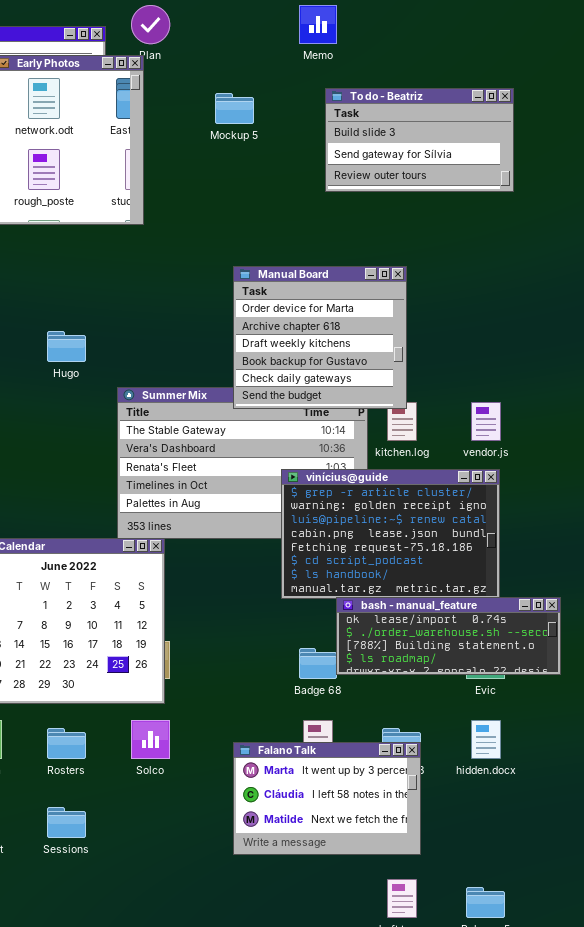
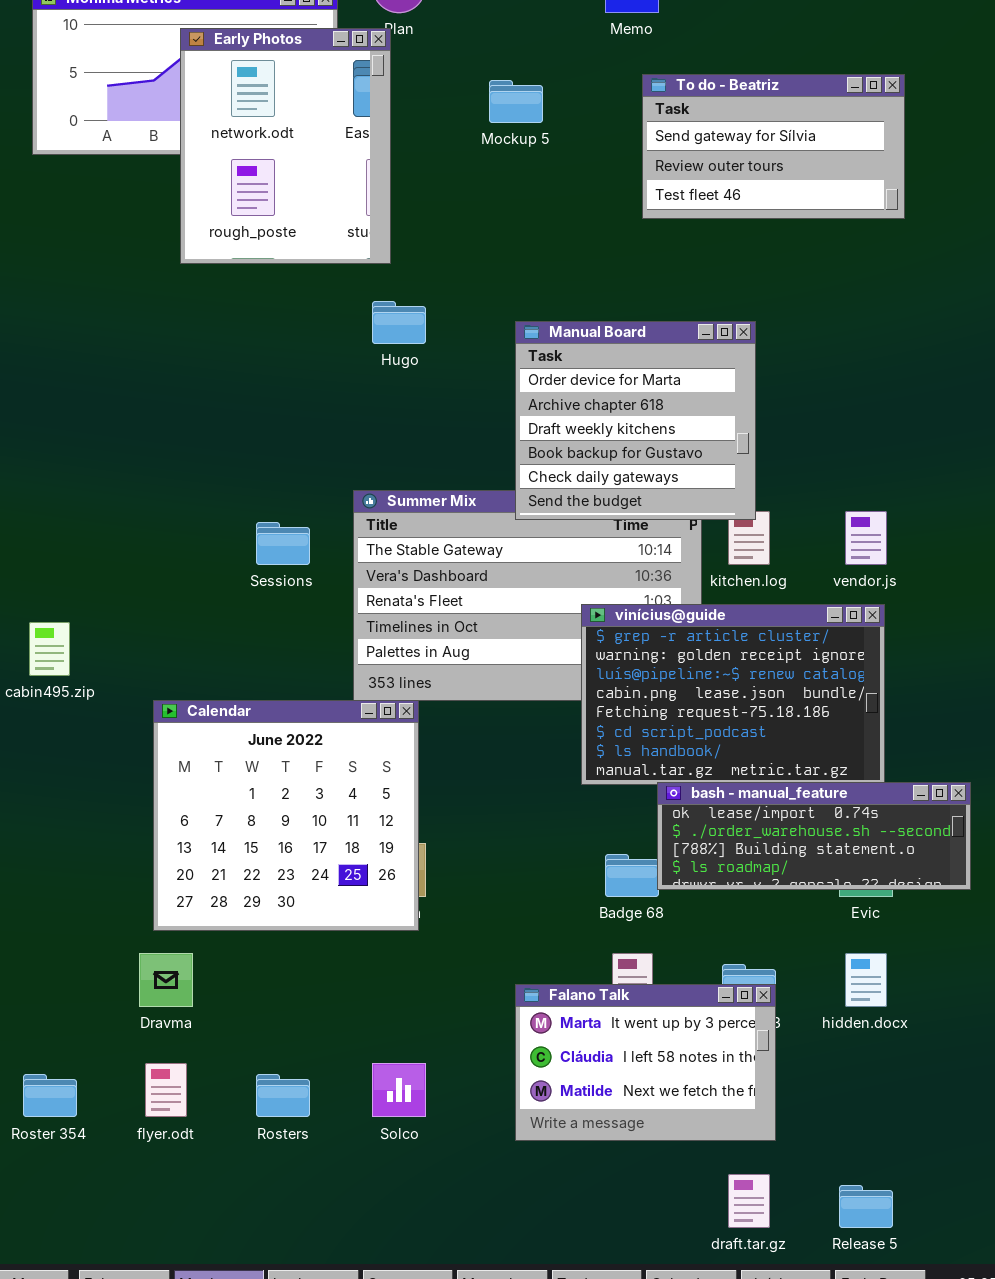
To do - Beatriz: [325,88,514,192] -> [642,74,905,219], scrolled down 1 row
Hugo: [47,331,86,362] -> [372,301,426,344], moved
Solco: [131,720,170,759] -> [372,1063,426,1117], moved
Rosters: [47,728,86,759] -> [256,1074,310,1117], moved
Sessions: [47,807,86,838] -> [256,522,310,565], moved

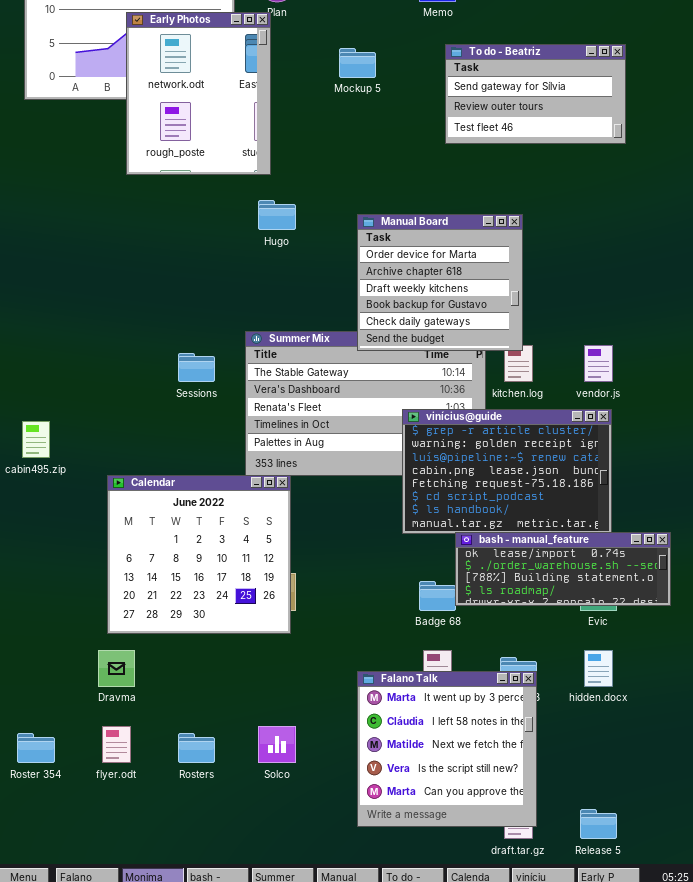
Falano Talk: [515,984,776,1141] -> [357,671,537,827], resized

